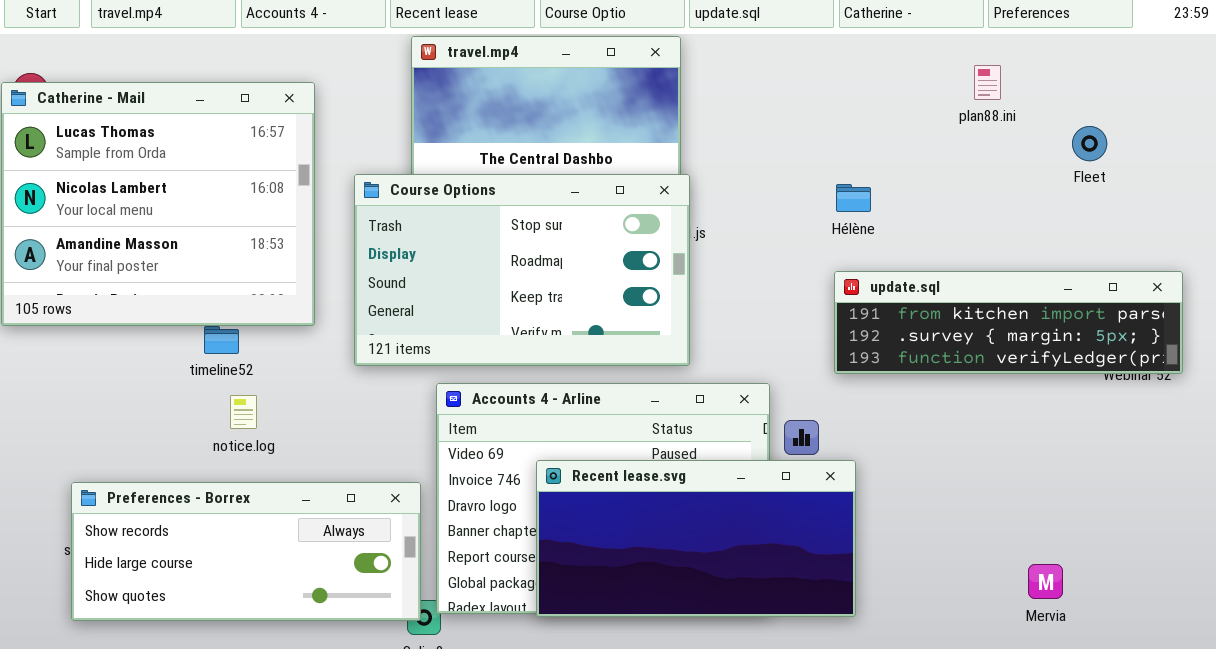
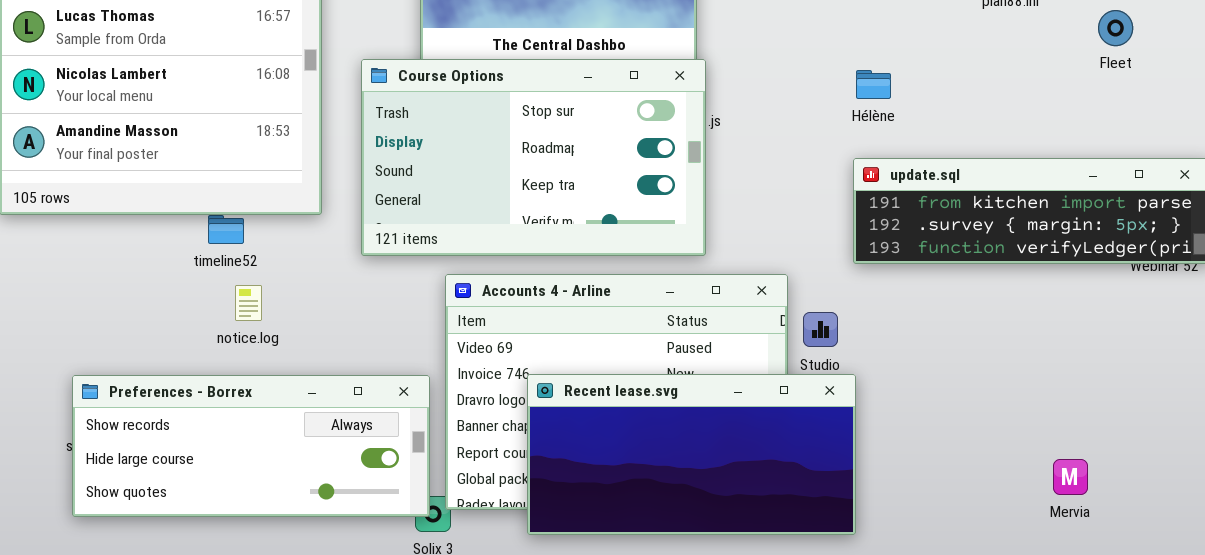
Recent lease.svg: [536,460,856,617] -> [527,374,856,535], moved

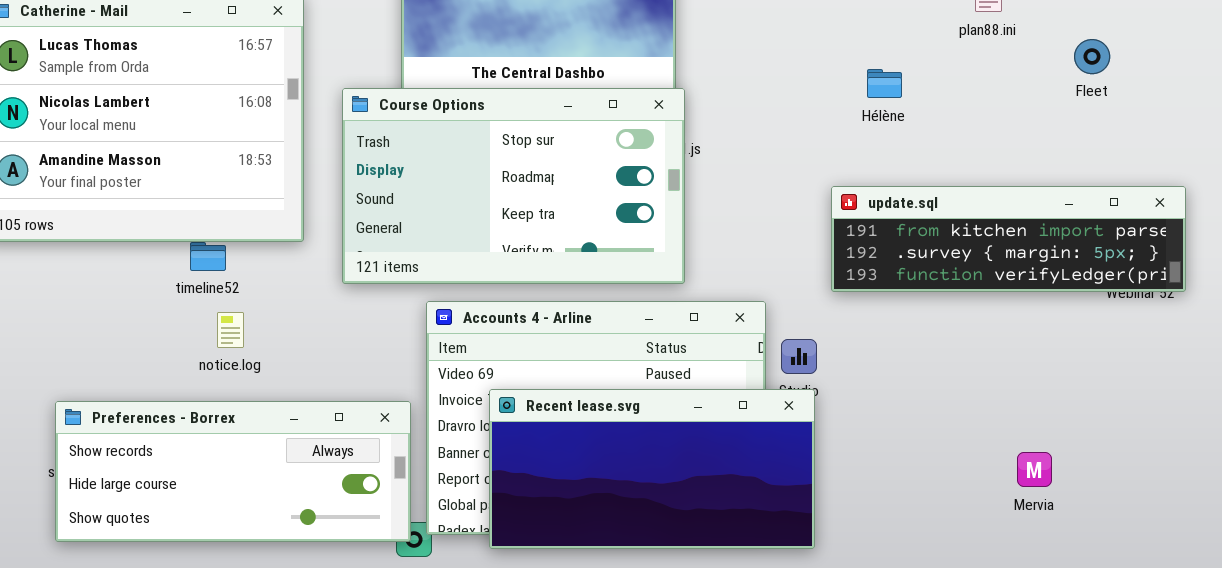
Hélène: [856,70,891,99] -> [867,69,902,98], moved
Recent lease.svg: [527,374,856,535] -> [489,389,815,549], moved
Mervia: [1053,459,1088,495] -> [1017,452,1052,487], moved

